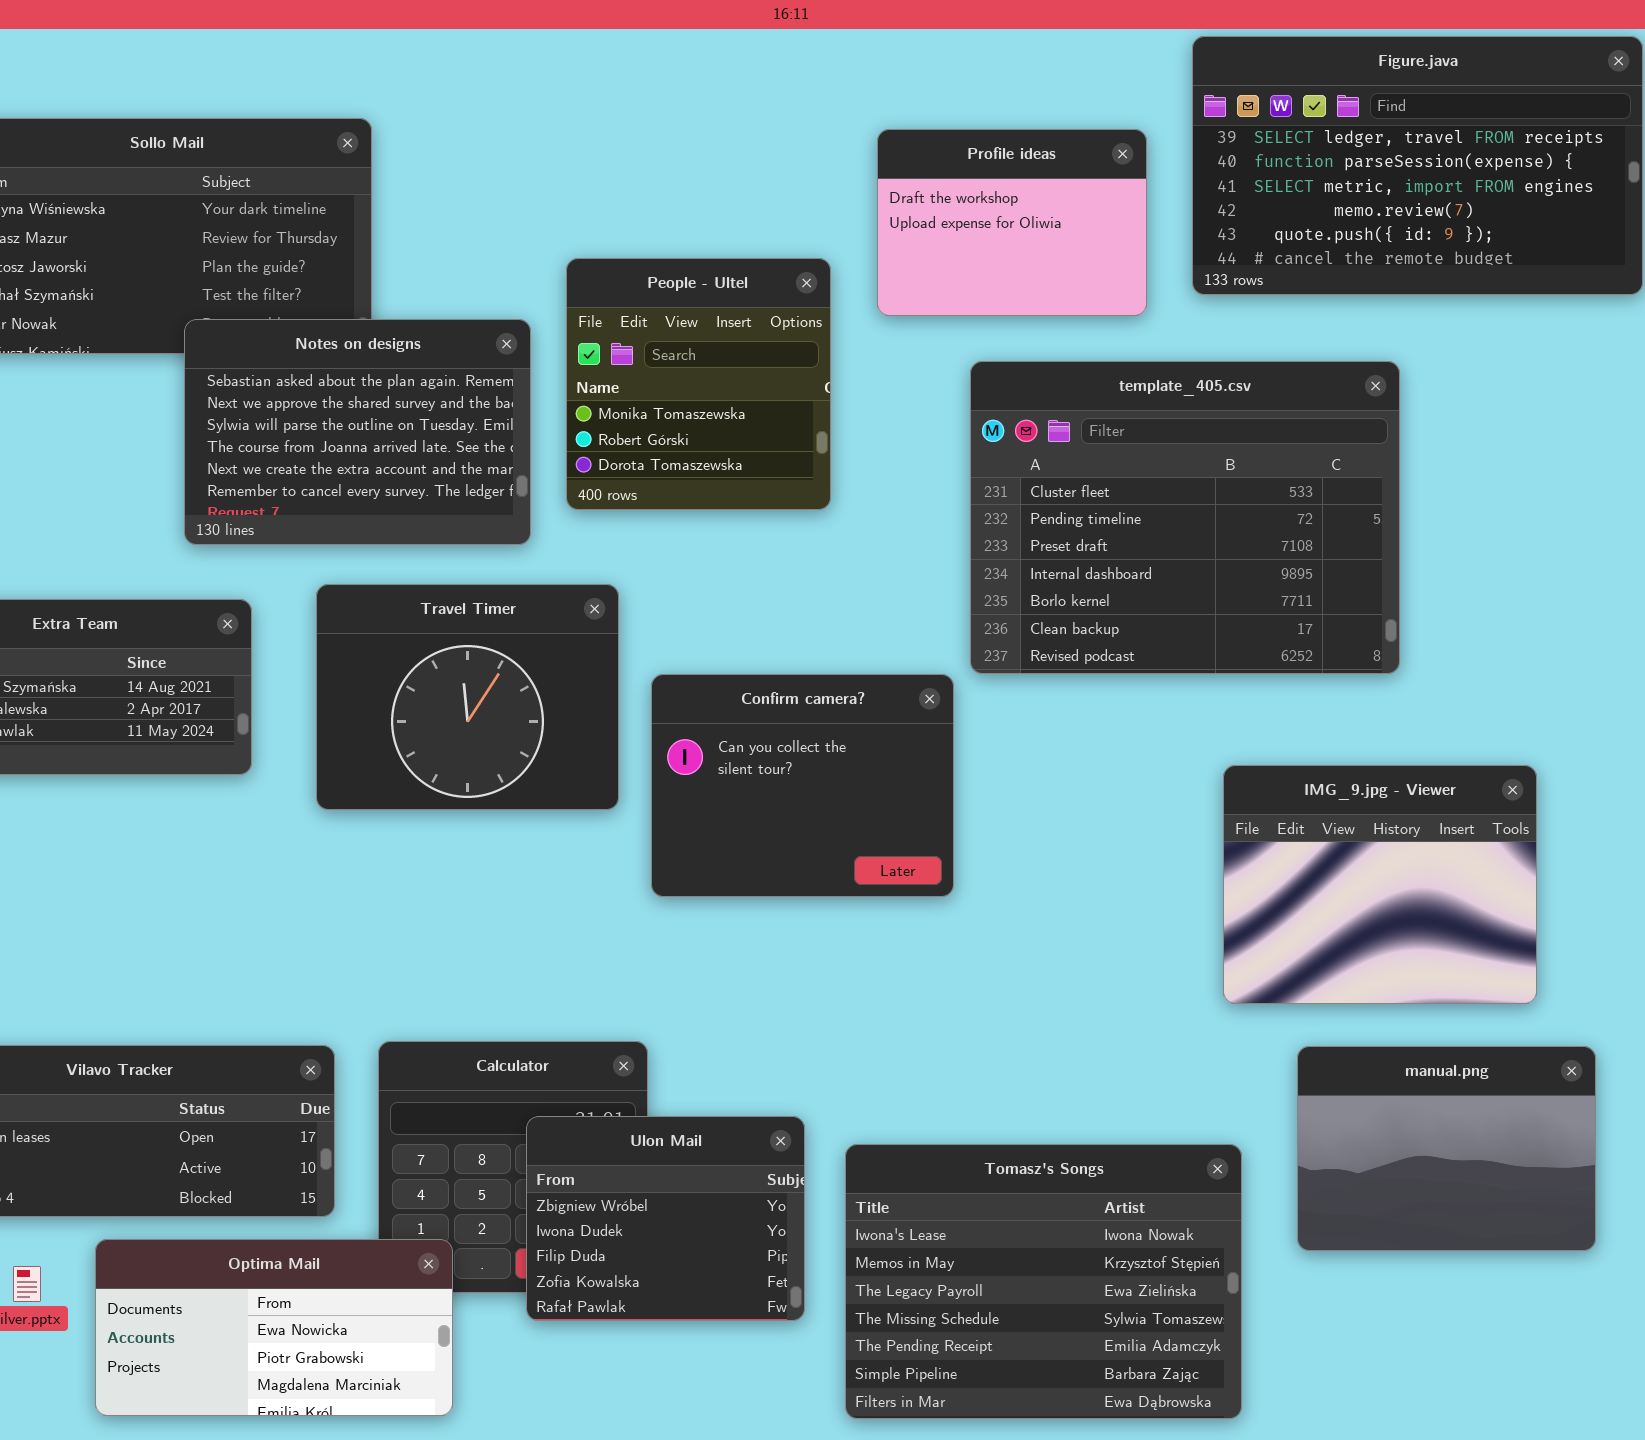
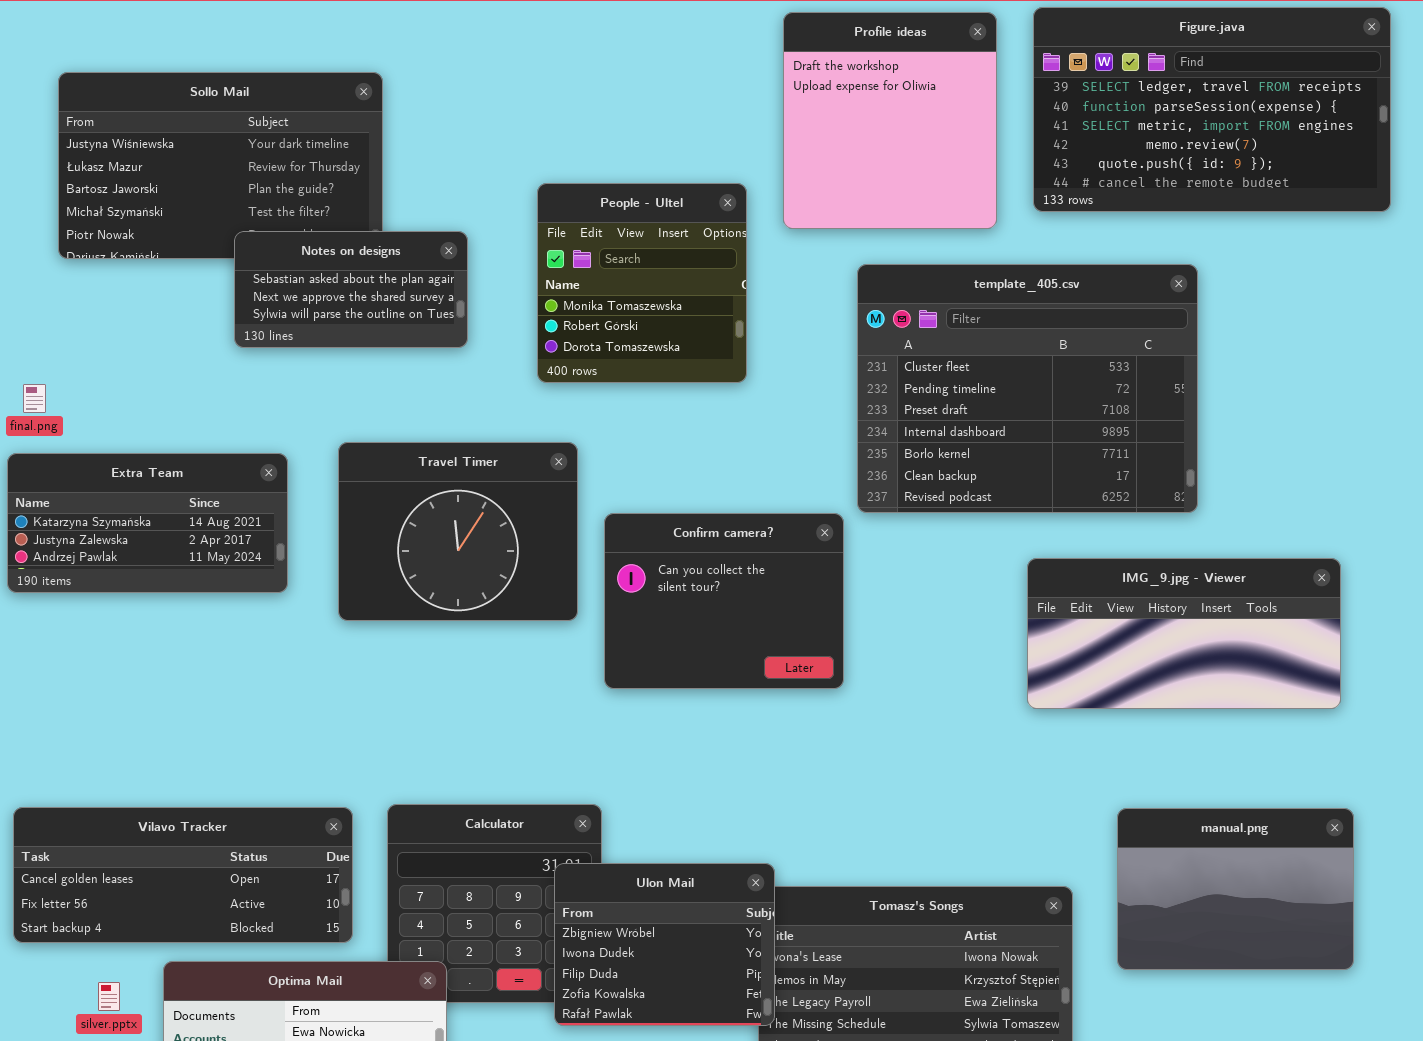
Profile ideas: [877,129,1147,316] -> [783,12,997,229], resized
Notes on designs: [184,319,531,545] -> [234,231,468,348], resized
IMG_9.jpg - Viewer: [1223,765,1537,1004] -> [1027,558,1341,709], moved, resized
Ulon Mail: [526,1116,805,1321] -> [554,863,775,1026], moved

